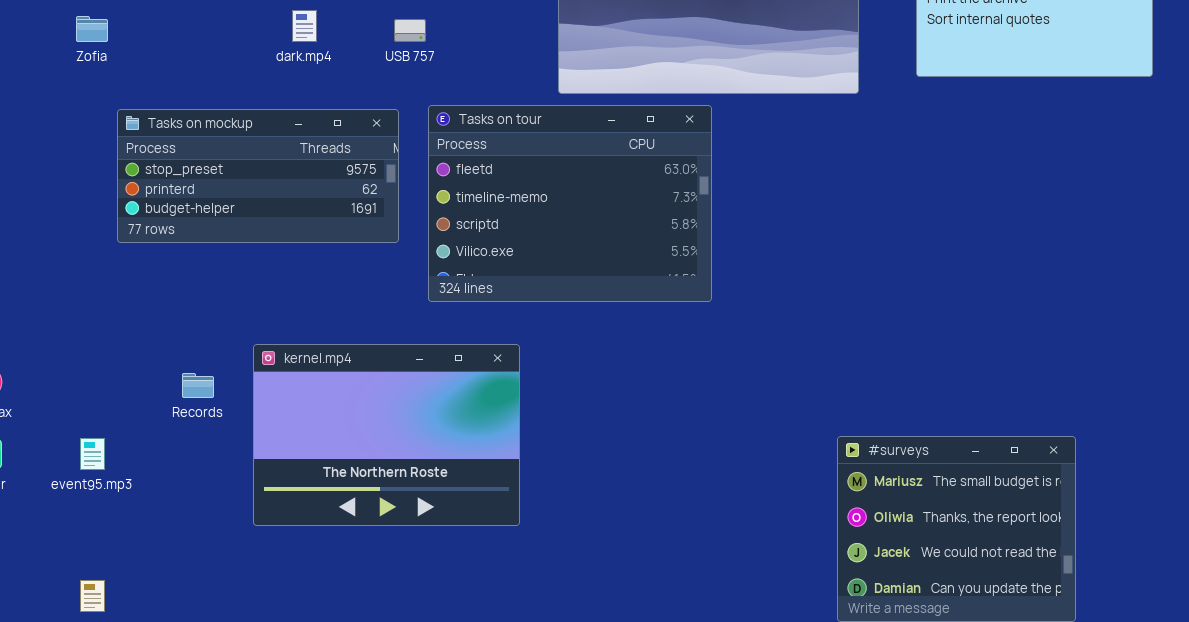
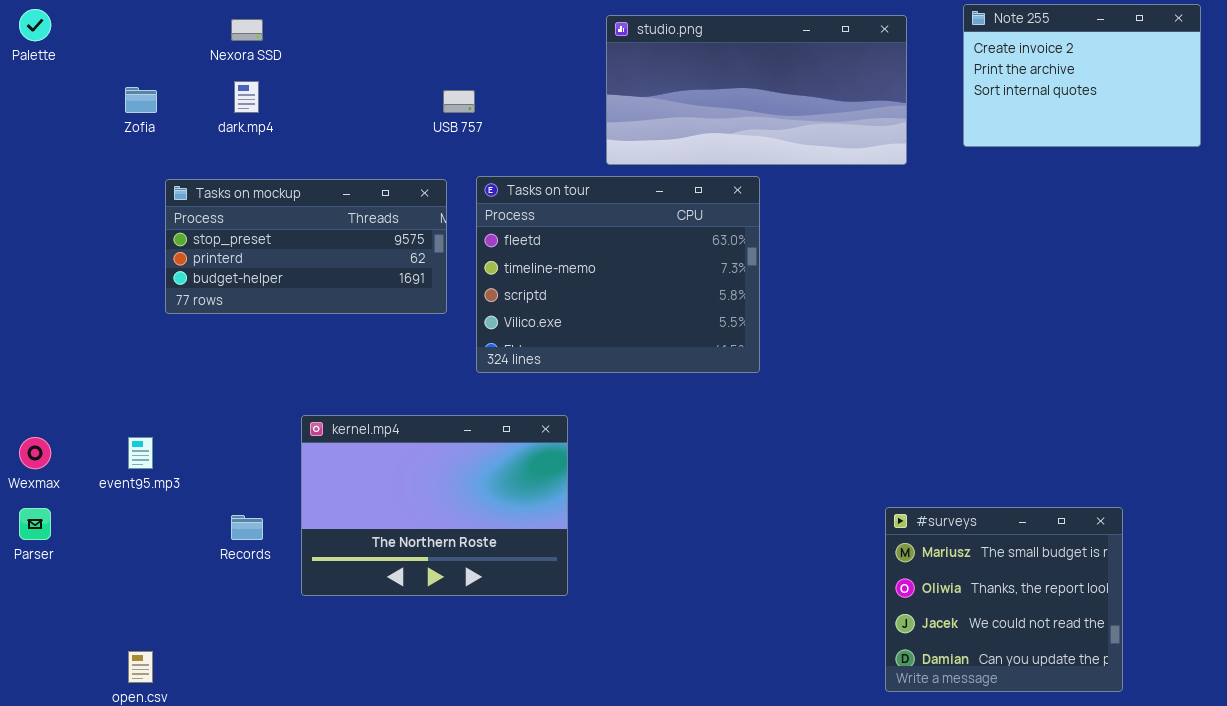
dark.mp4: [292,10,317,42] -> [234,81,259,113], moved
Records: [182,373,214,398] -> [231,515,263,540], moved
event95.mp3: [80,438,105,470] -> [128,437,153,469], moved

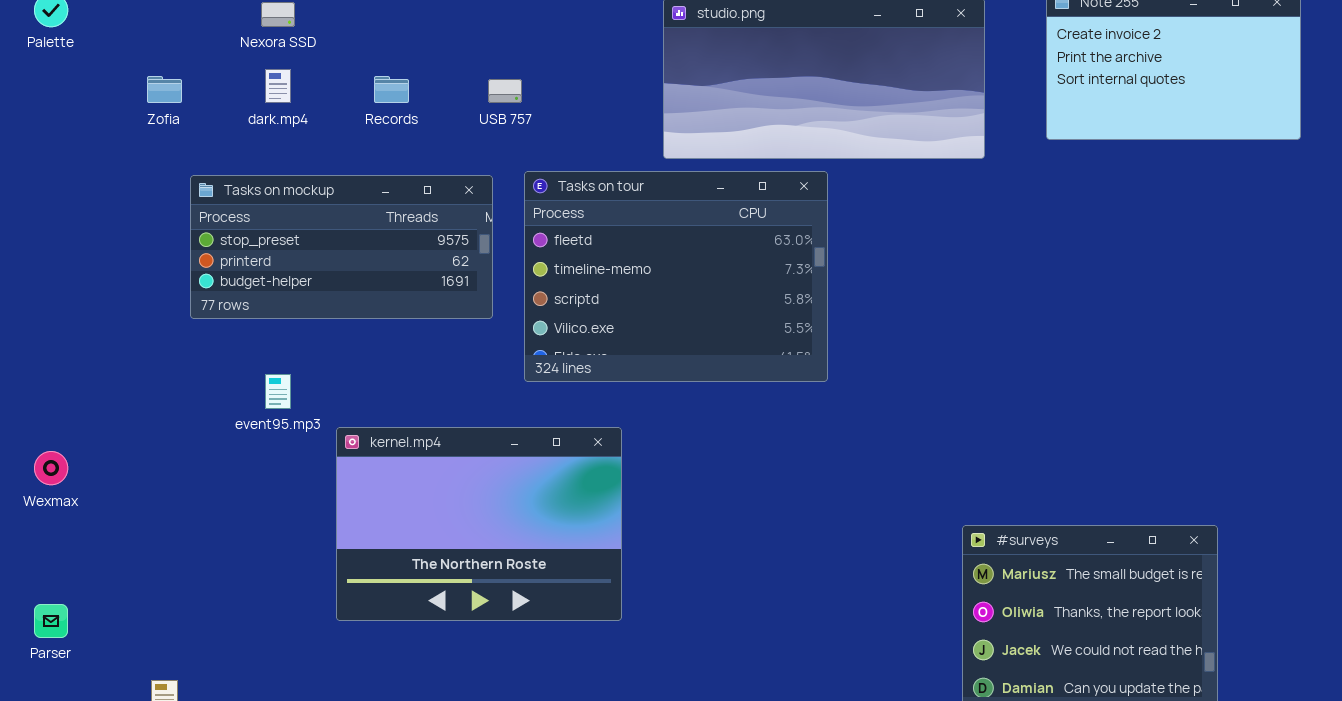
event95.mp3: [128,437,153,469] -> [265,374,291,409], moved
Parser: [19,508,51,540] -> [34,604,68,638], moved
Records: [231,515,263,540] -> [374,76,409,103], moved

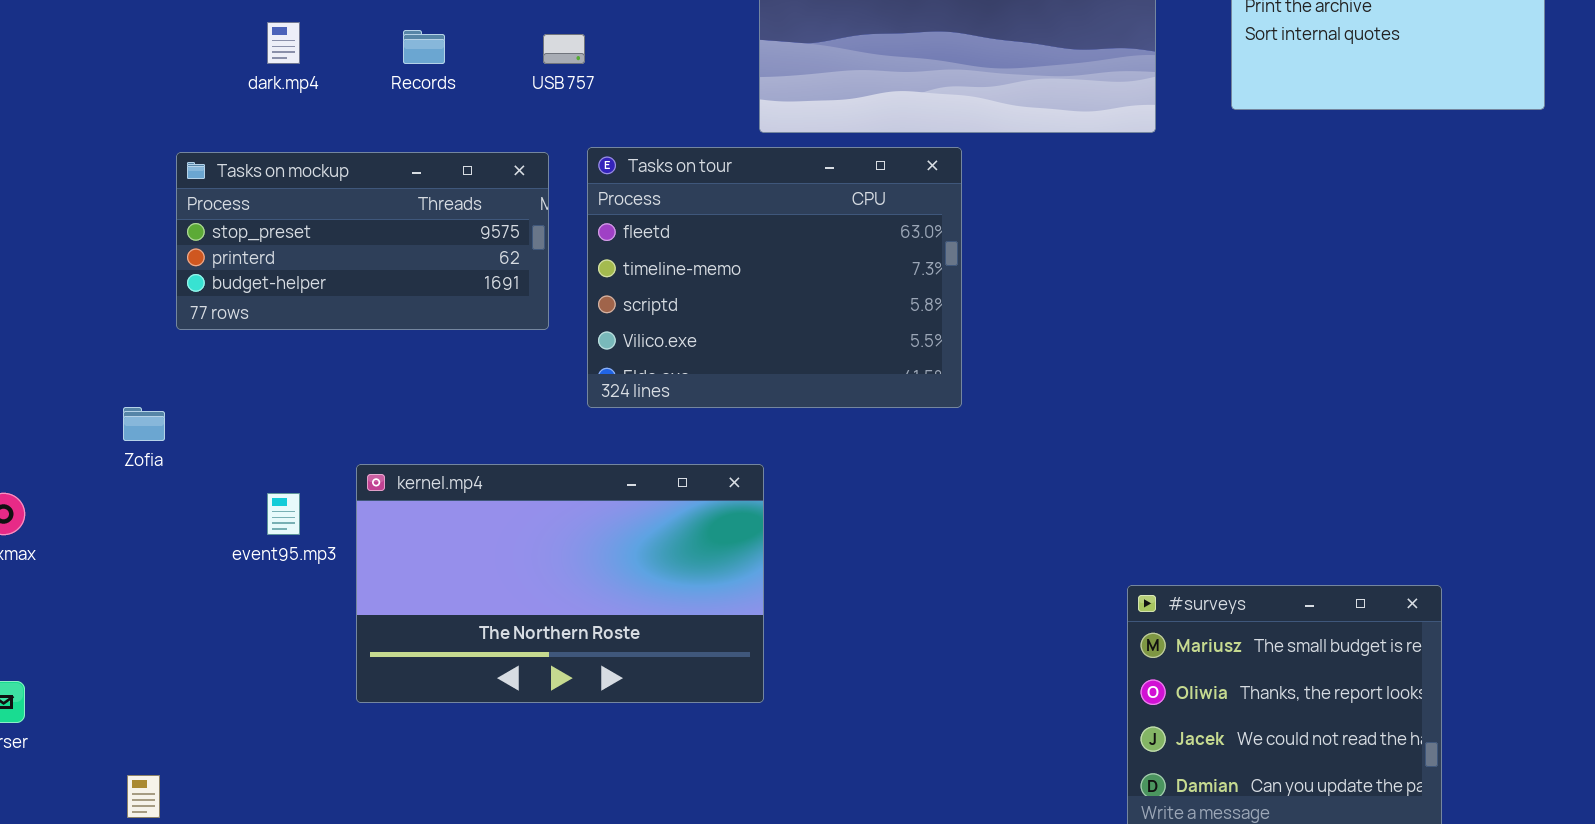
Zofia: [147,76,182,103] -> [123,407,165,441], moved
event95.mp3: [265,374,291,409] -> [267,493,300,535], moved
kernel.mp4: [336,427,622,621] -> [356,464,764,703], resized

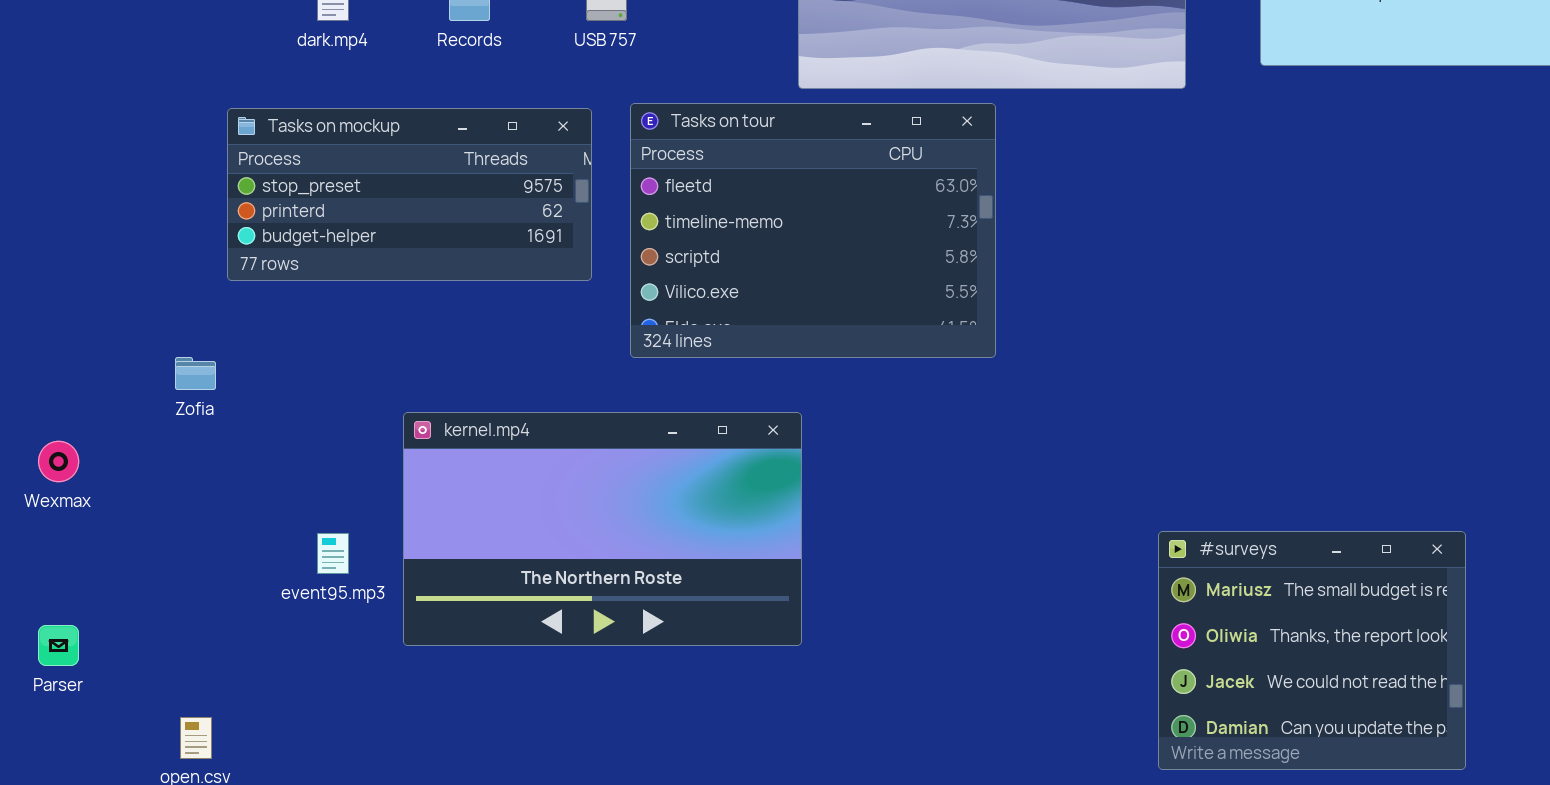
event95.mp3: [267,493,300,535] -> [317,533,349,574], moved

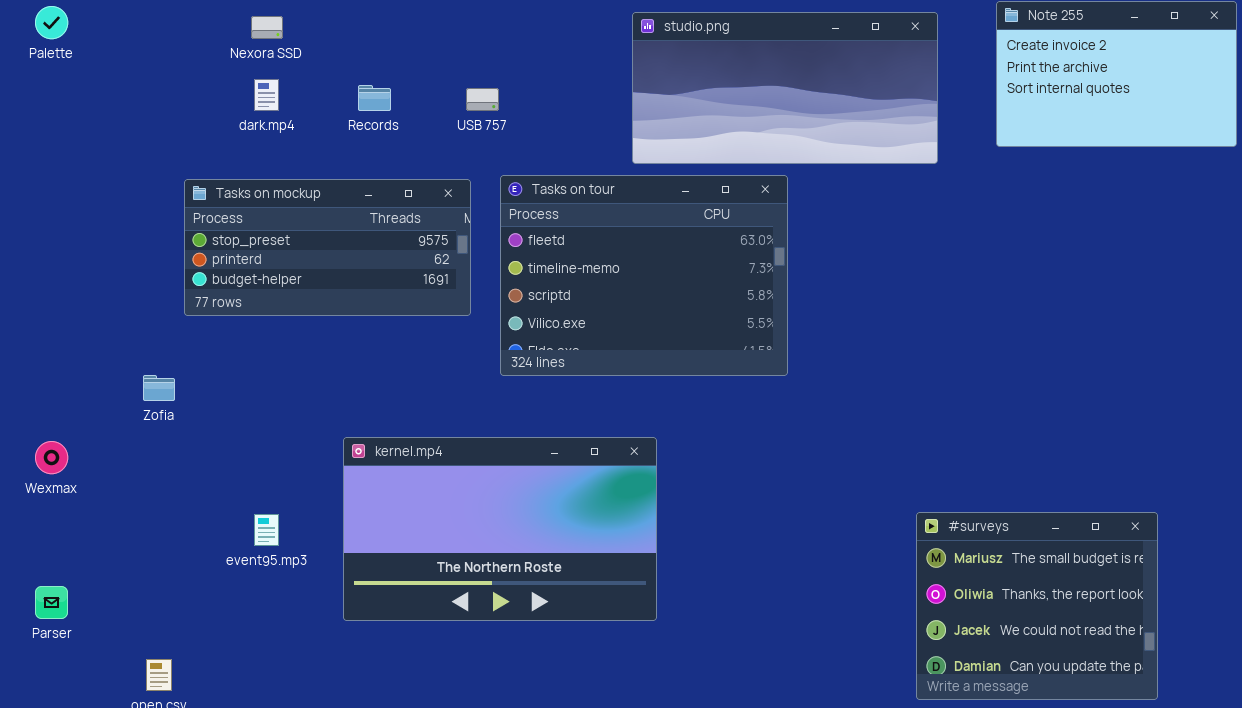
kernel.mp4: [403,412,802,646] -> [343,437,657,621], moved

